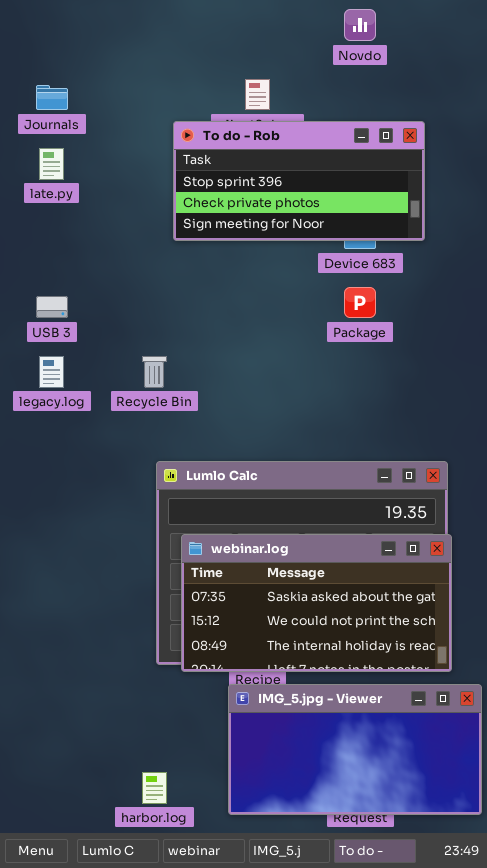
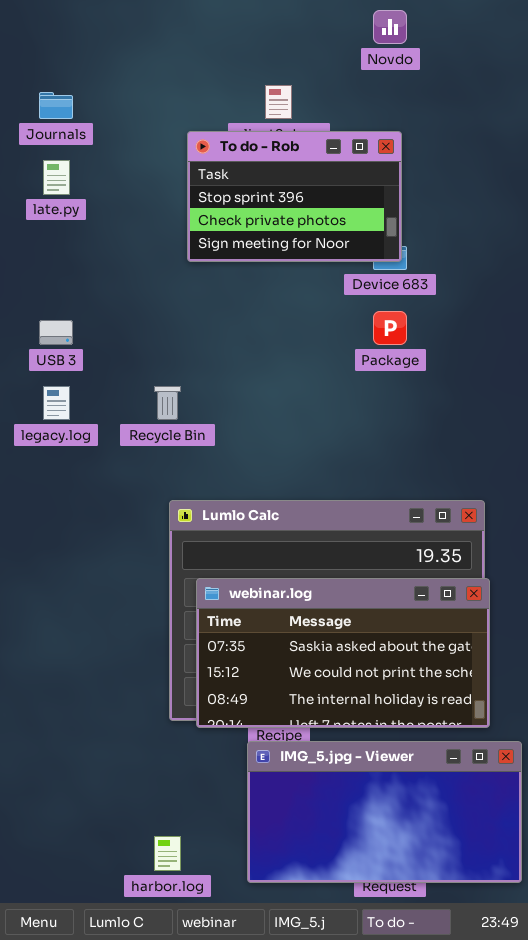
To do - Rob: [173,121,425,241] -> [187,131,402,262], resized

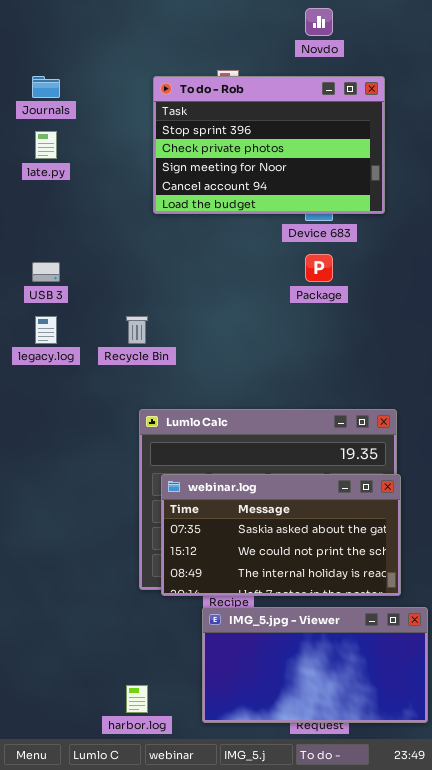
To do - Rob: [187,131,402,262] -> [153,76,385,214], resized

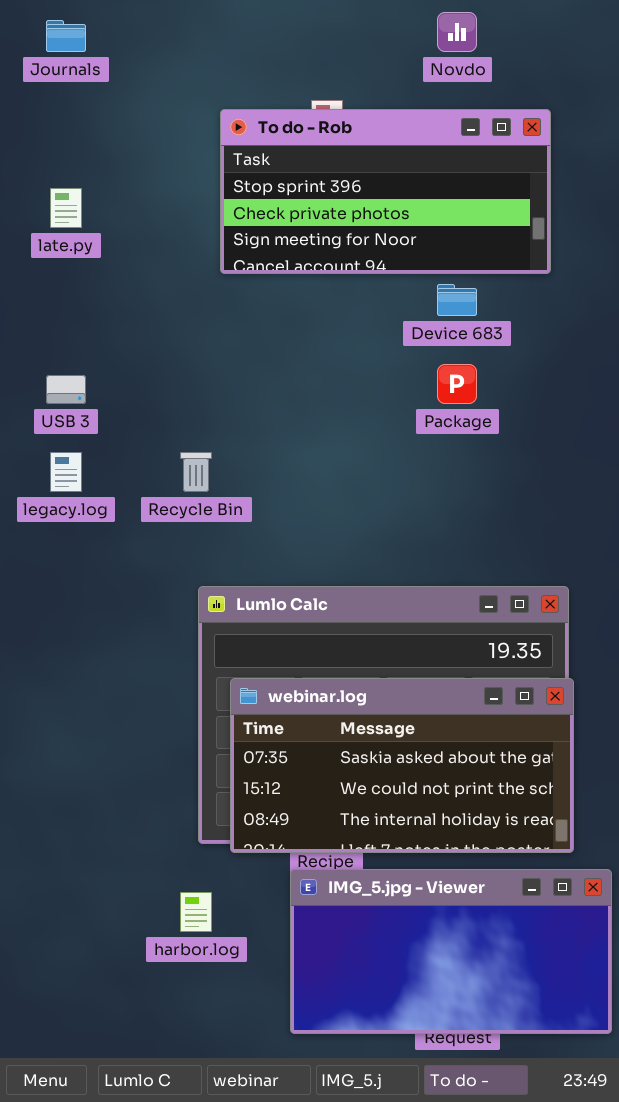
Journals: [32,76,60,98] -> [46,20,86,52], moved
To do - Rob: [153,76,385,214] -> [220,109,551,274], resized
harbor.log: [126,685,148,713] -> [180,892,212,932], moved

